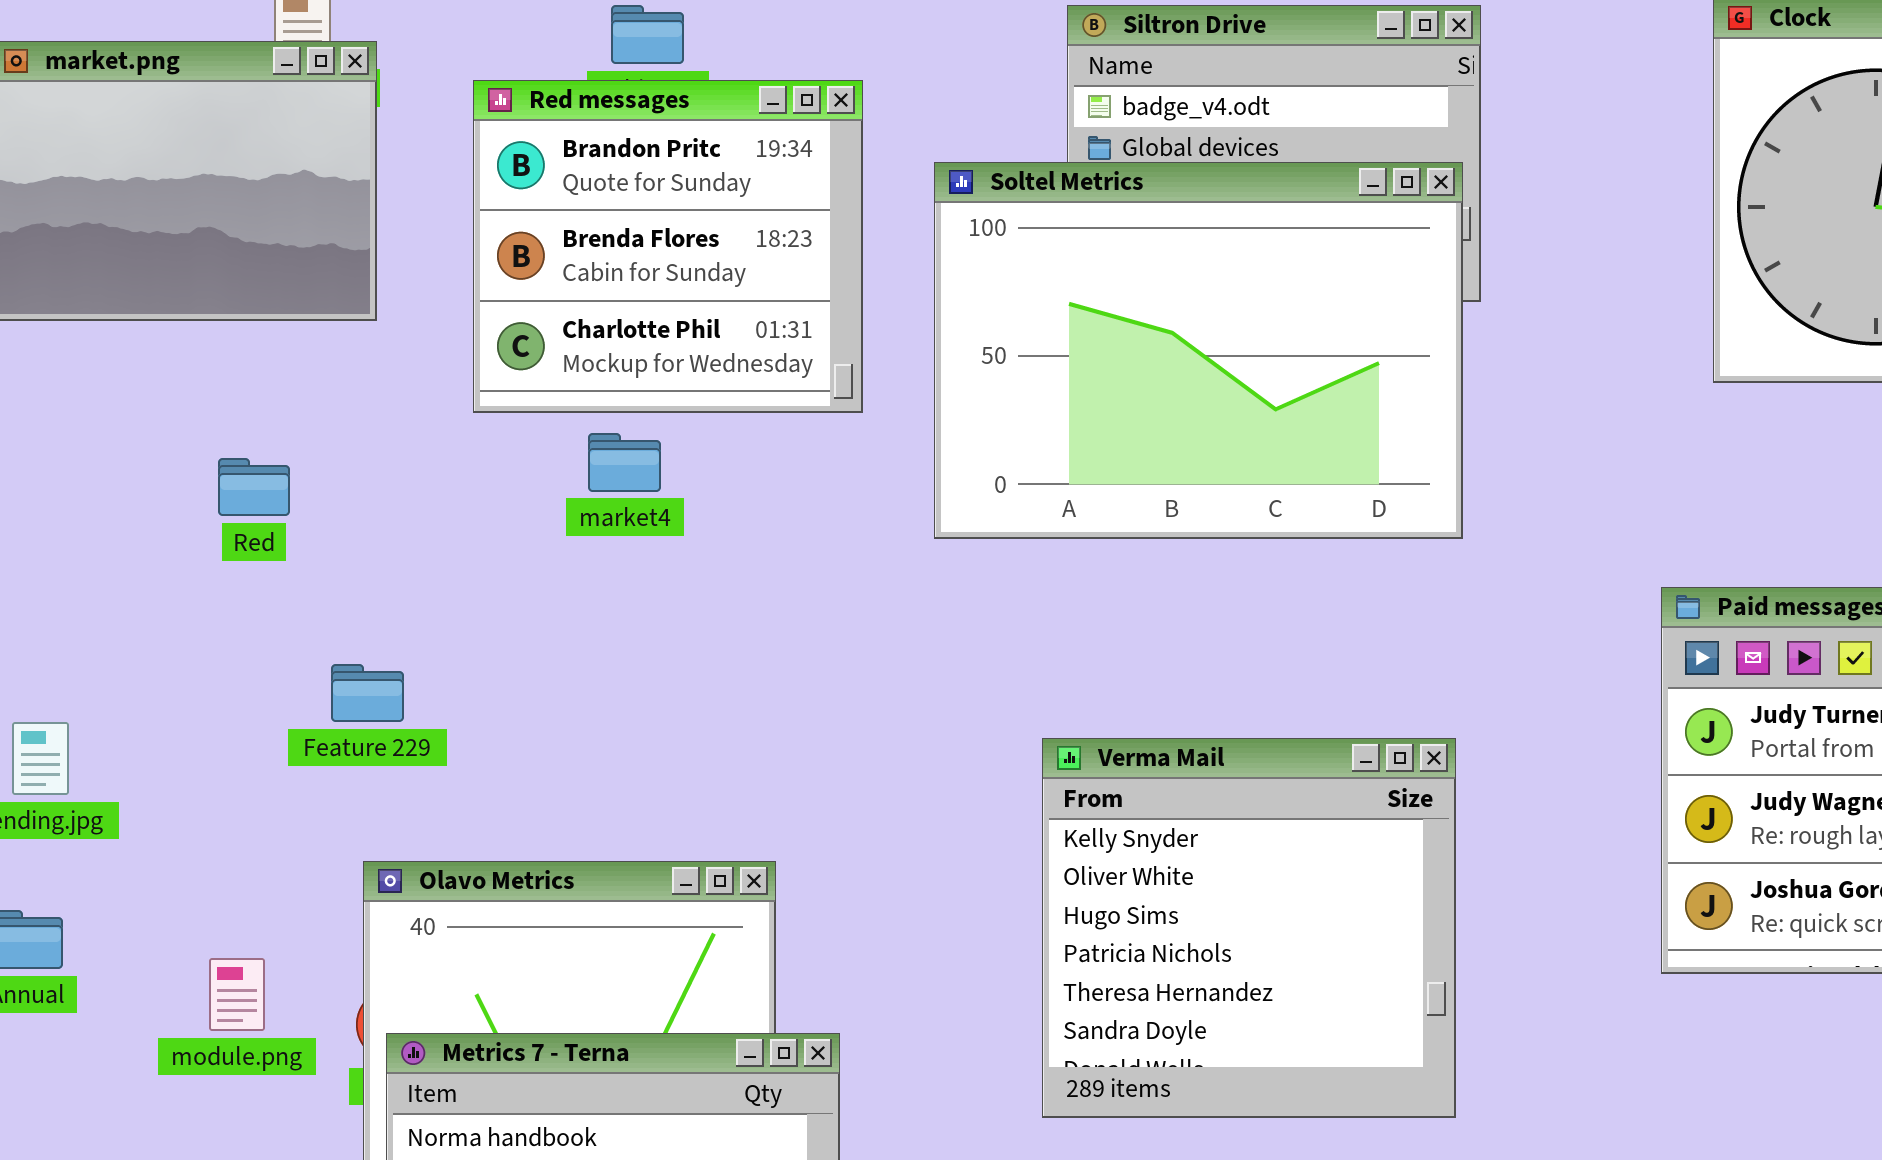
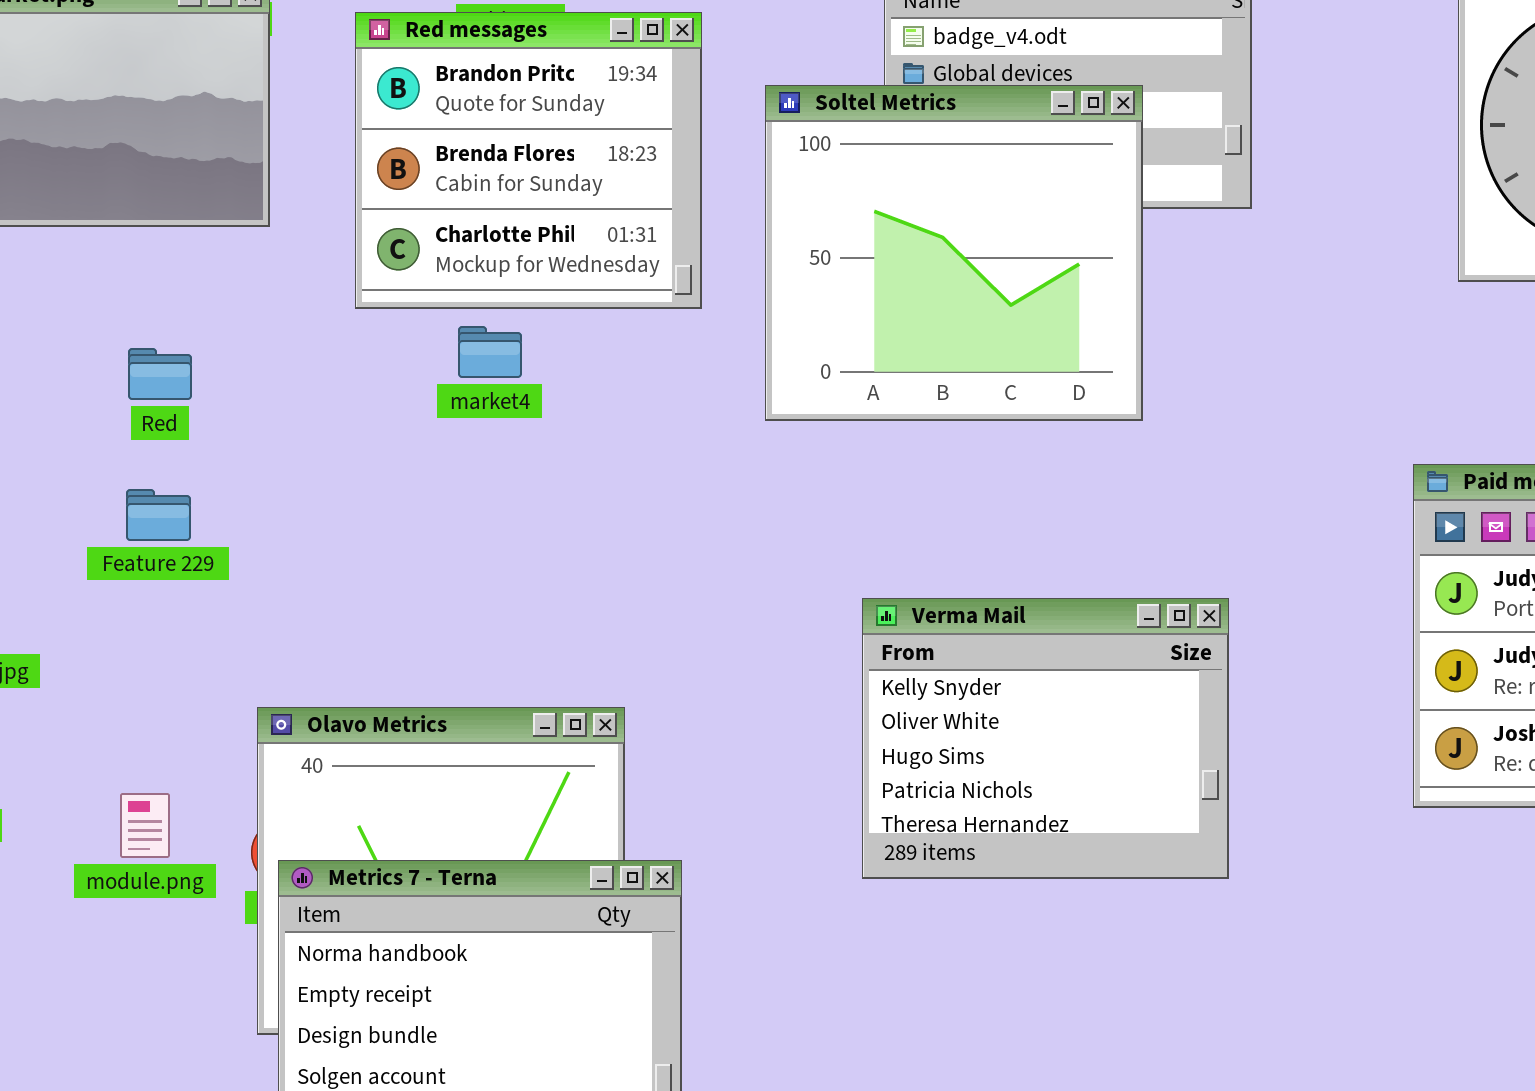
Soltel Metrics: [934,162,1463,539] -> [765,85,1143,421], resized
Feature 229: [331,664,404,722] -> [126,489,191,541], moved
Verma Mail: [1042,738,1456,1118] -> [862,598,1229,879], resized

